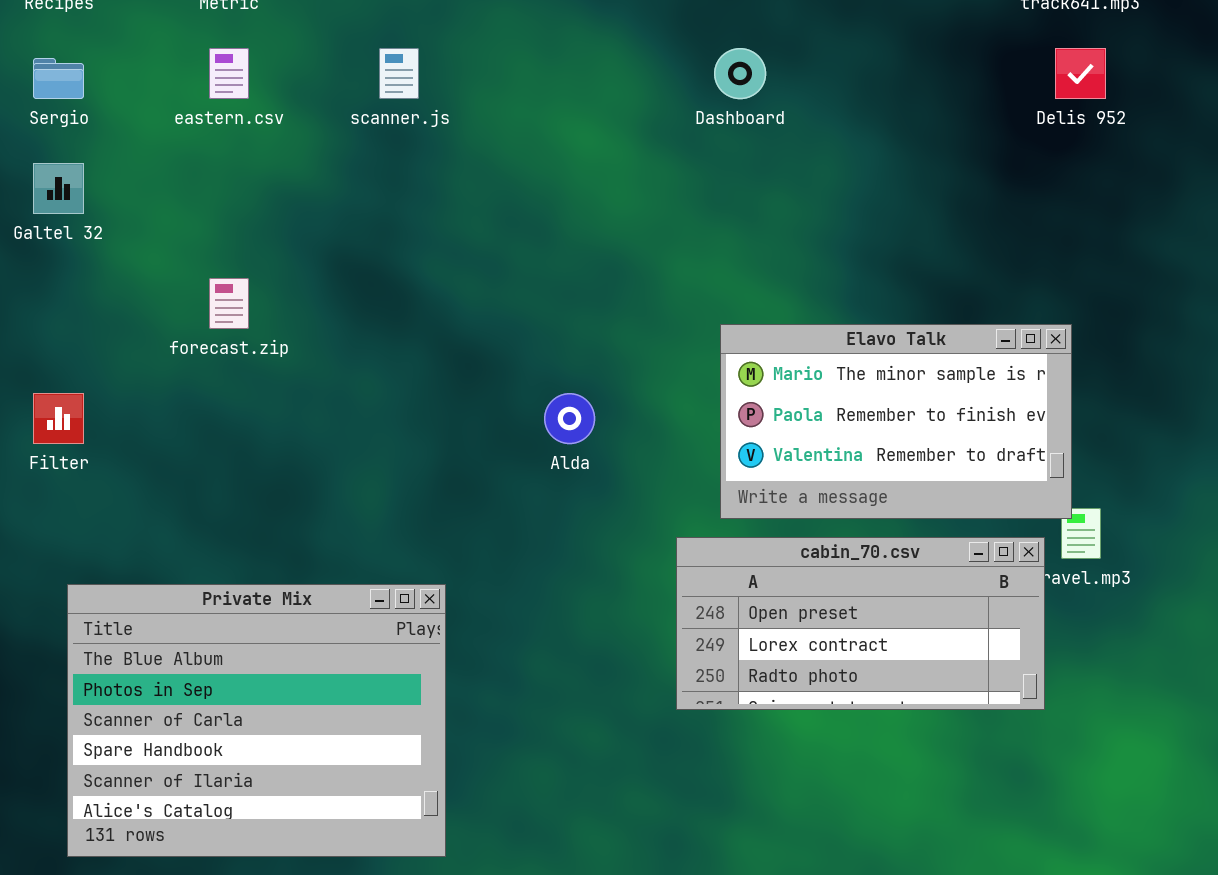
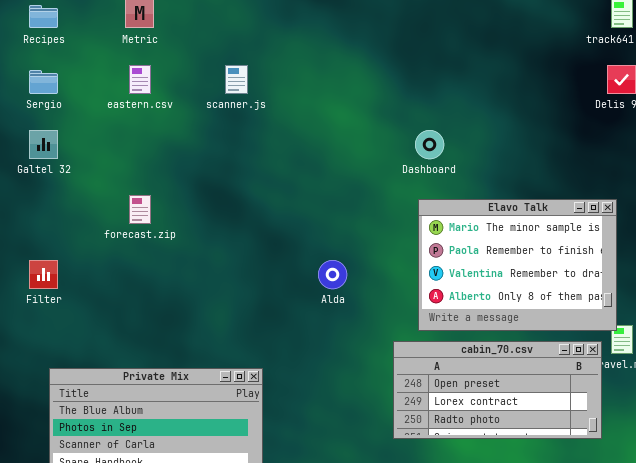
Dashboard: [714,48,766,99] -> [415,130,444,159], moved
Elavo Talk: [720,324,1072,519] -> [418,199,617,331], resized

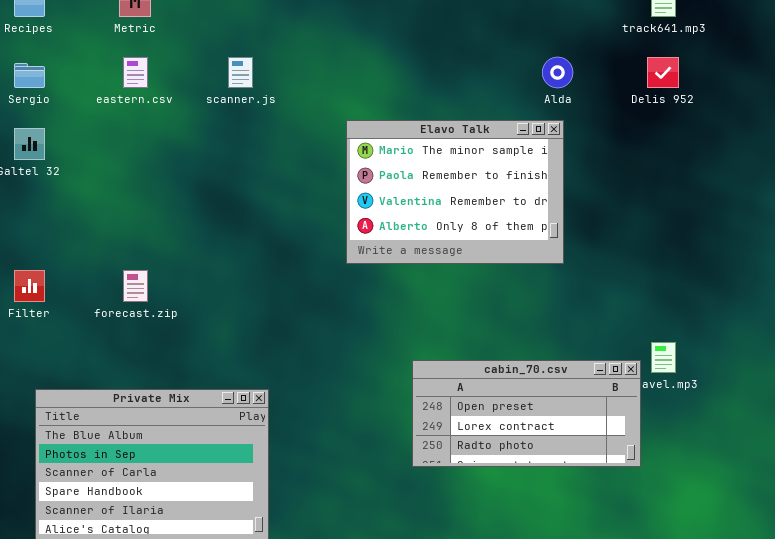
forecast.zip: [129,195,151,224] -> [123,270,148,302], moved
Elavo Talk: [418,199,617,331] -> [346,120,564,264], moved
Alda: [318,260,347,289] -> [542,57,573,88], moved

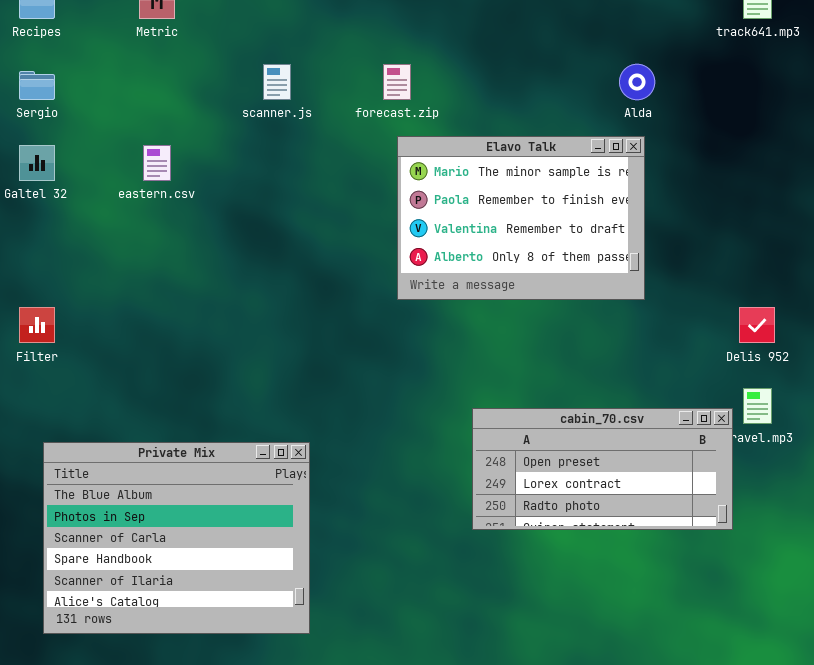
eastern.csv: [123,57,148,88] -> [143,145,171,181], moved
Delis 952: [647,57,679,88] -> [739,307,775,343], moved
forecast.zip: [123,270,148,302] -> [383,64,411,100], moved

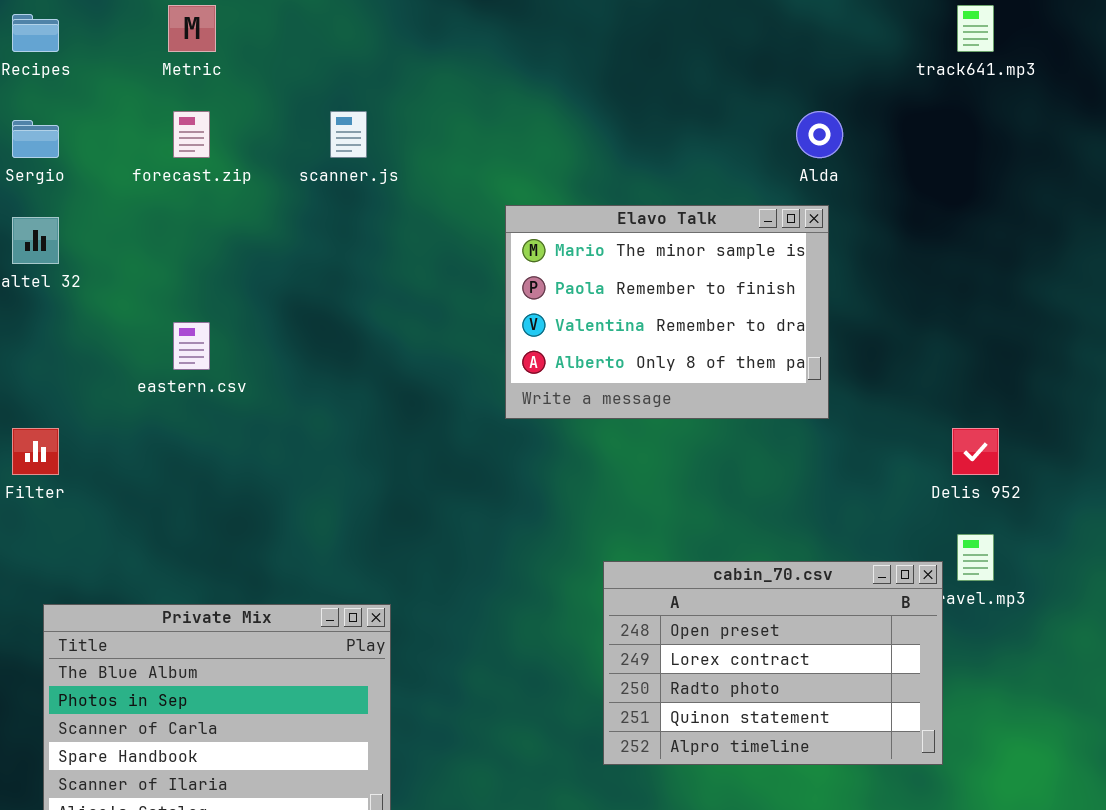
forecast.zip: [383,64,411,100] -> [173,111,210,158], moved
eastern.csv: [143,145,171,181] -> [173,322,210,370], moved
cabin_70.csv: [472,408,733,530] -> [603,561,943,765], resized

